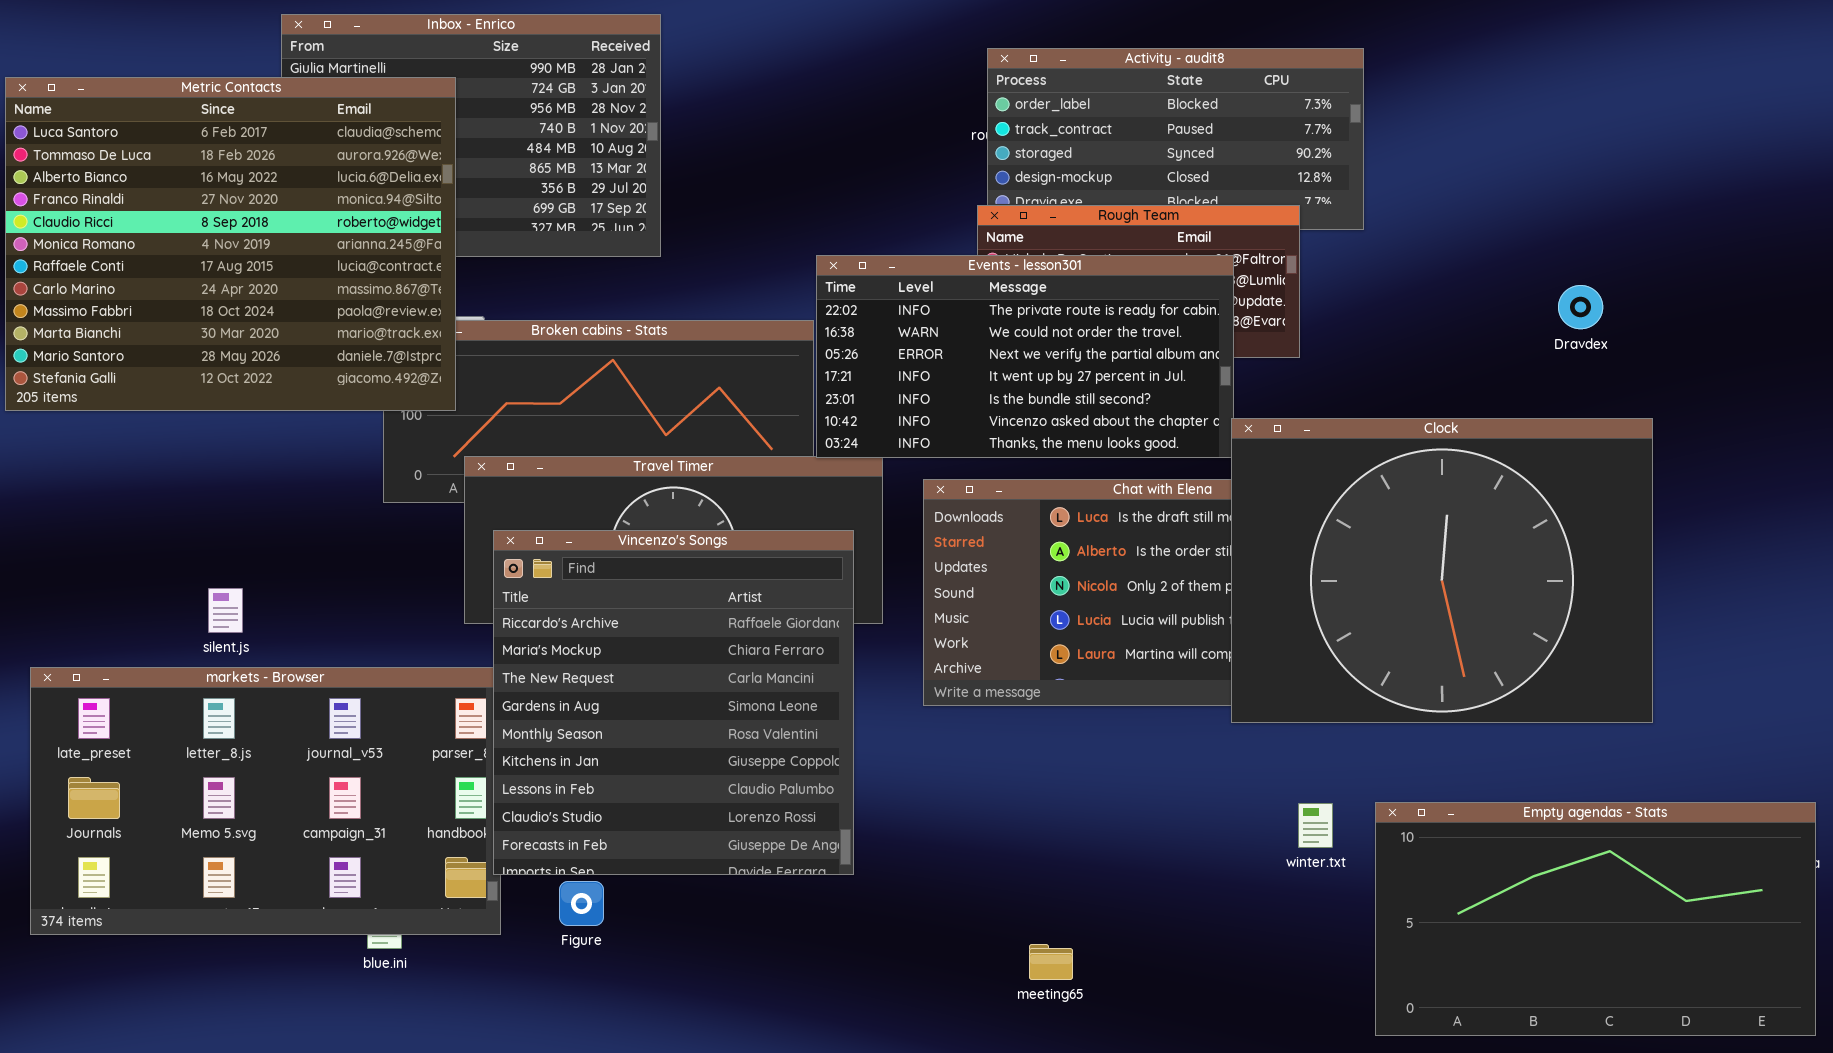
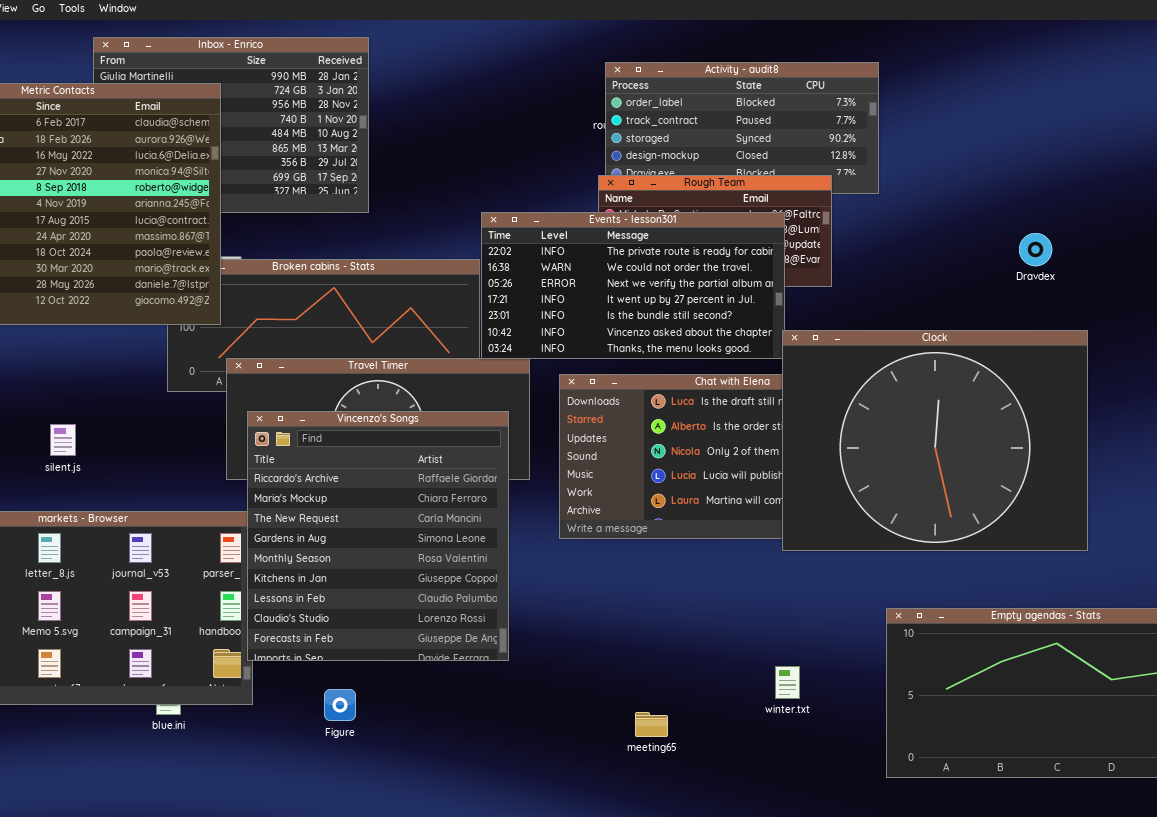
silent.js: [208,588,243,633] -> [50,424,76,456], moved
winter.txt: [1298,803,1333,848] -> [775,666,800,699], moved
Figure: [559,881,604,926] -> [324,689,356,721], moved

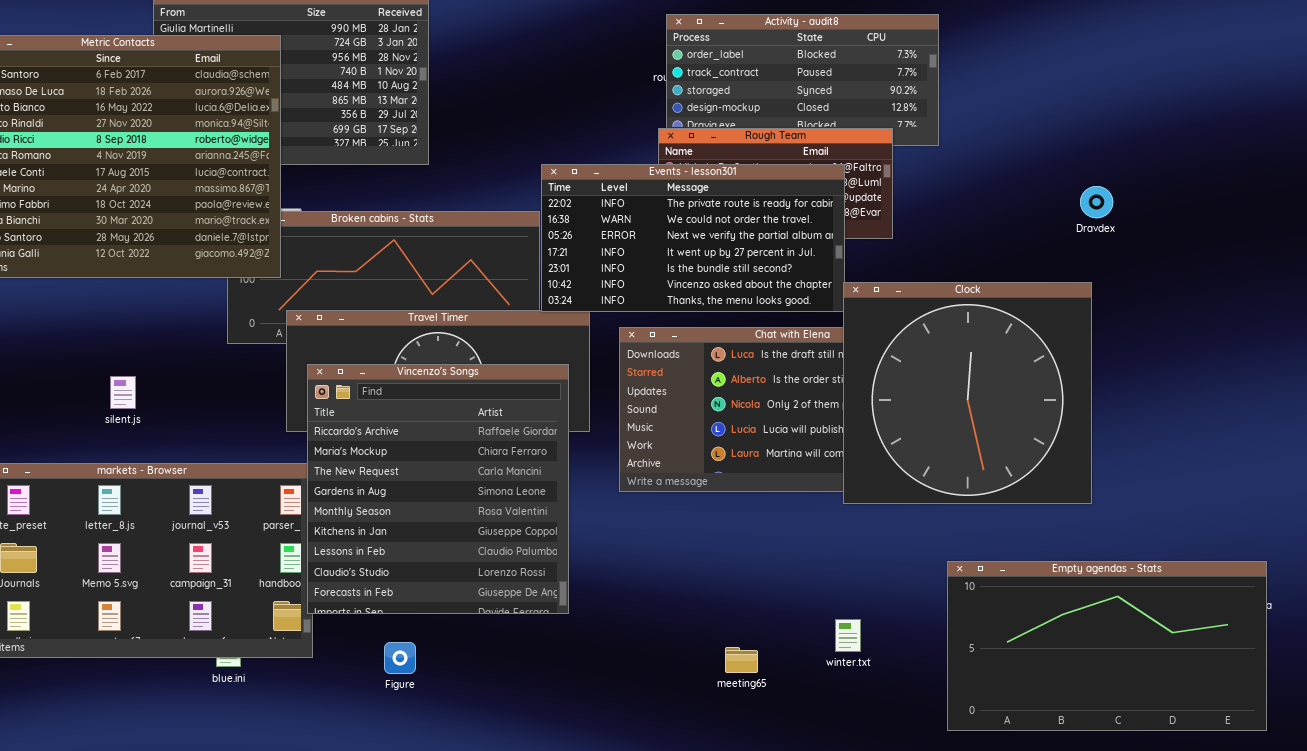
Clock: [782,330,1088,551] -> [843,282,1092,504], resized
meeting65: [635,712,668,737] -> [725,647,758,673], moved

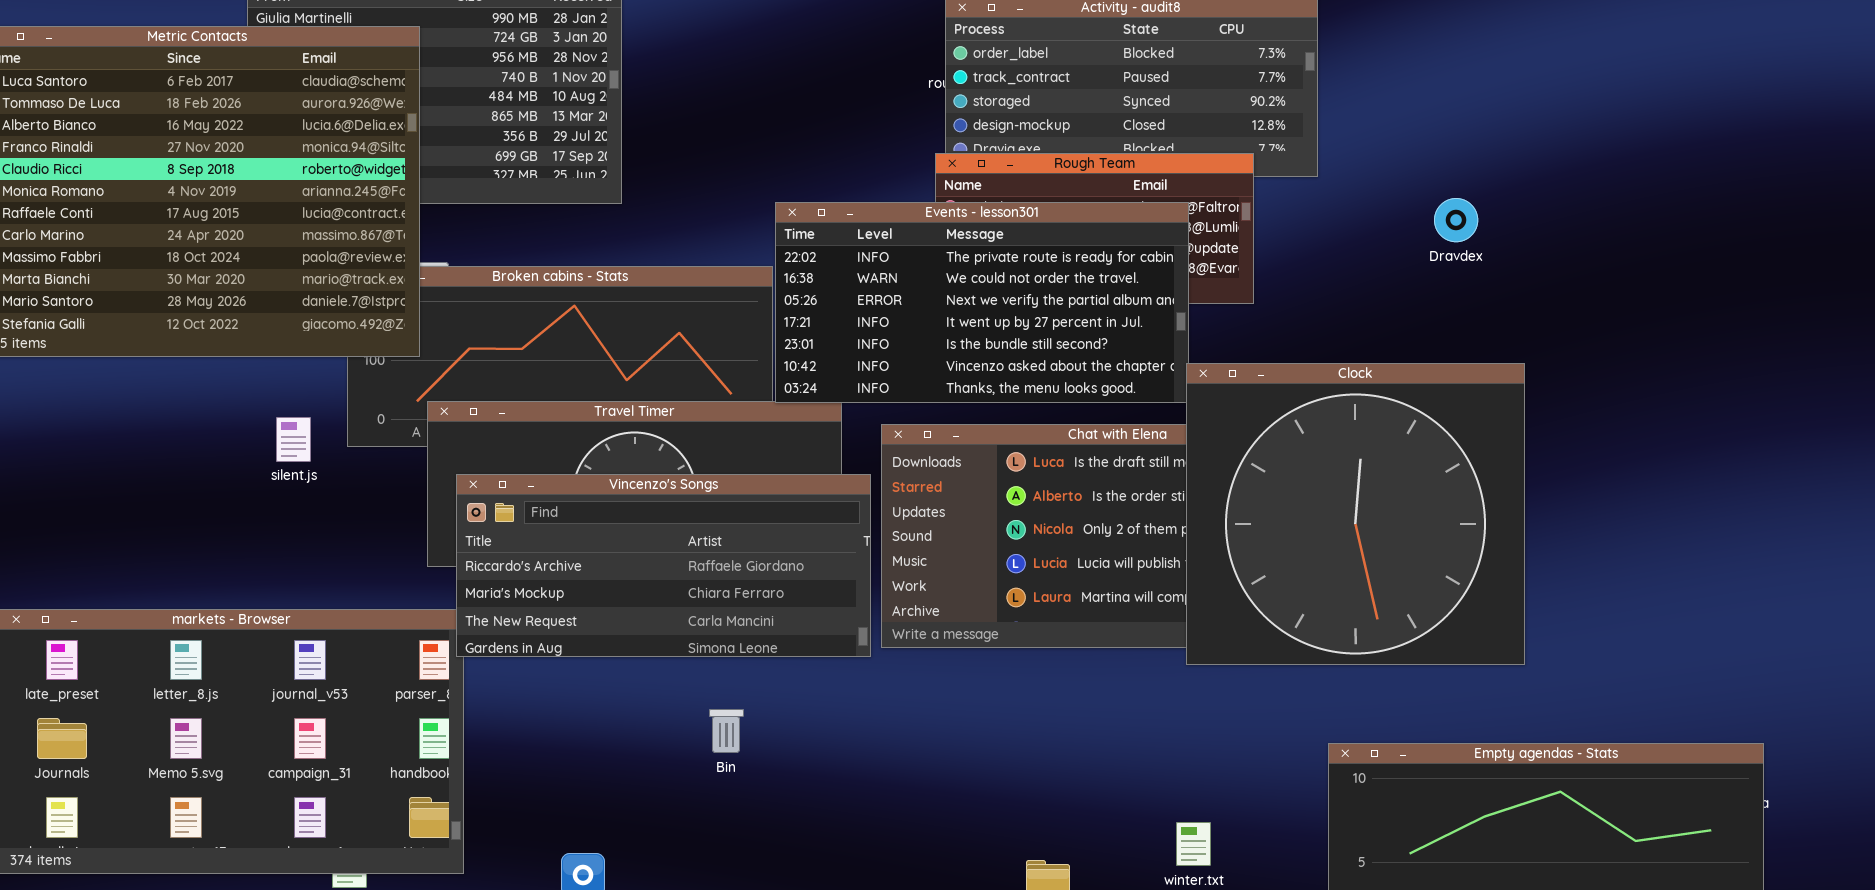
Dravdex: [1080,186,1113,218] -> [1434,198,1478,242], moved
Vincenzo's Songs: [307,364,569,614] -> [456,474,871,657], resized
silent.js: [110,376,136,409] -> [276,417,311,462], moved

